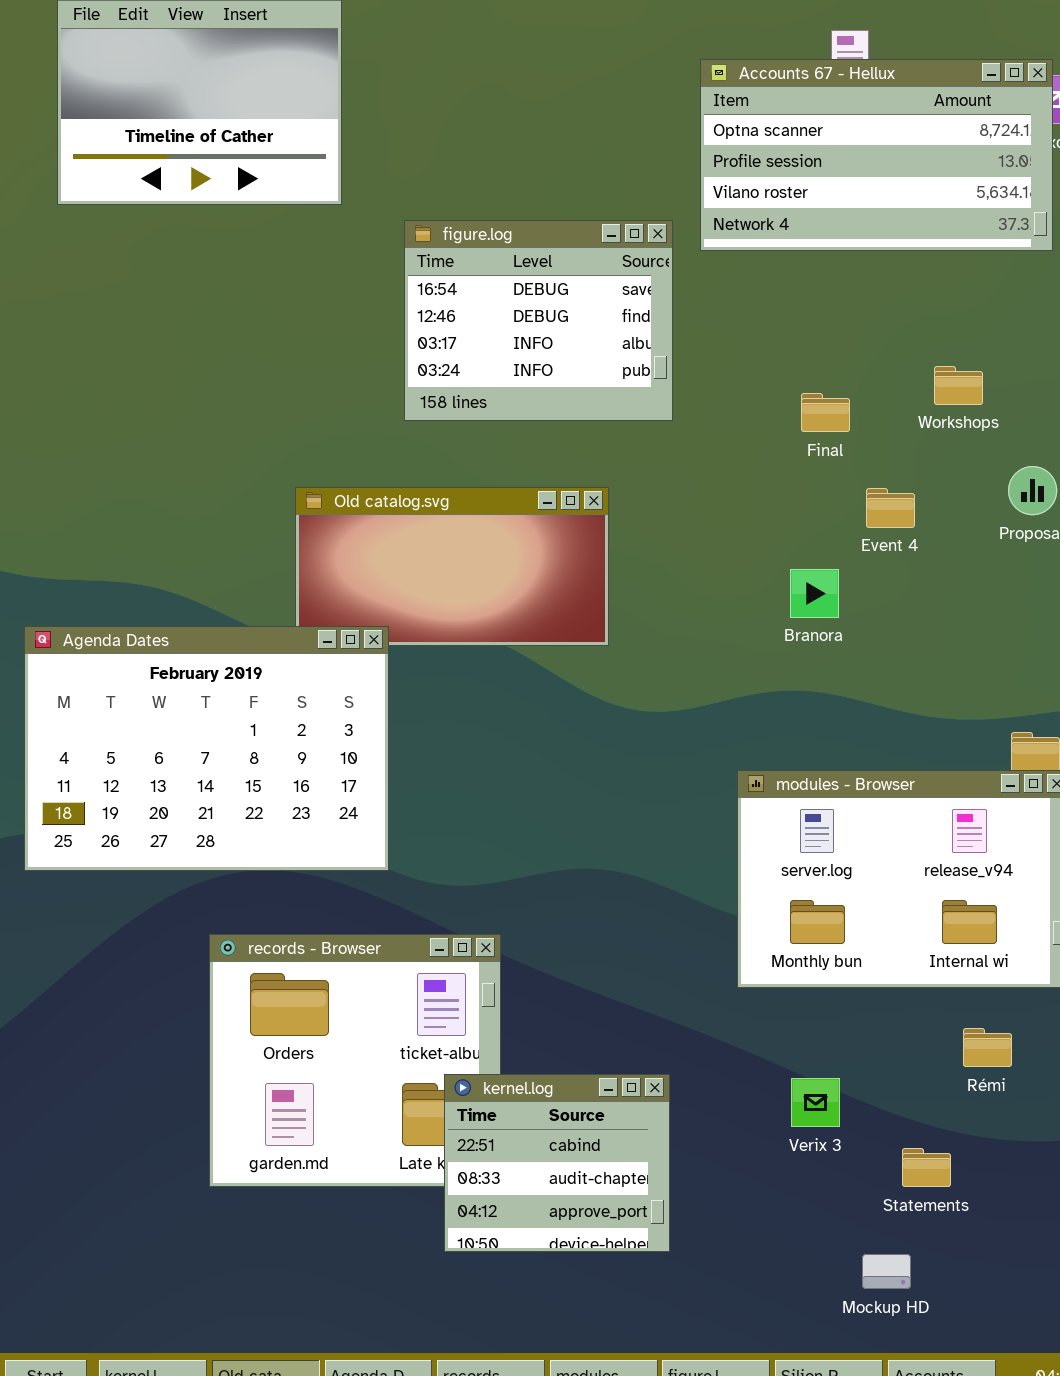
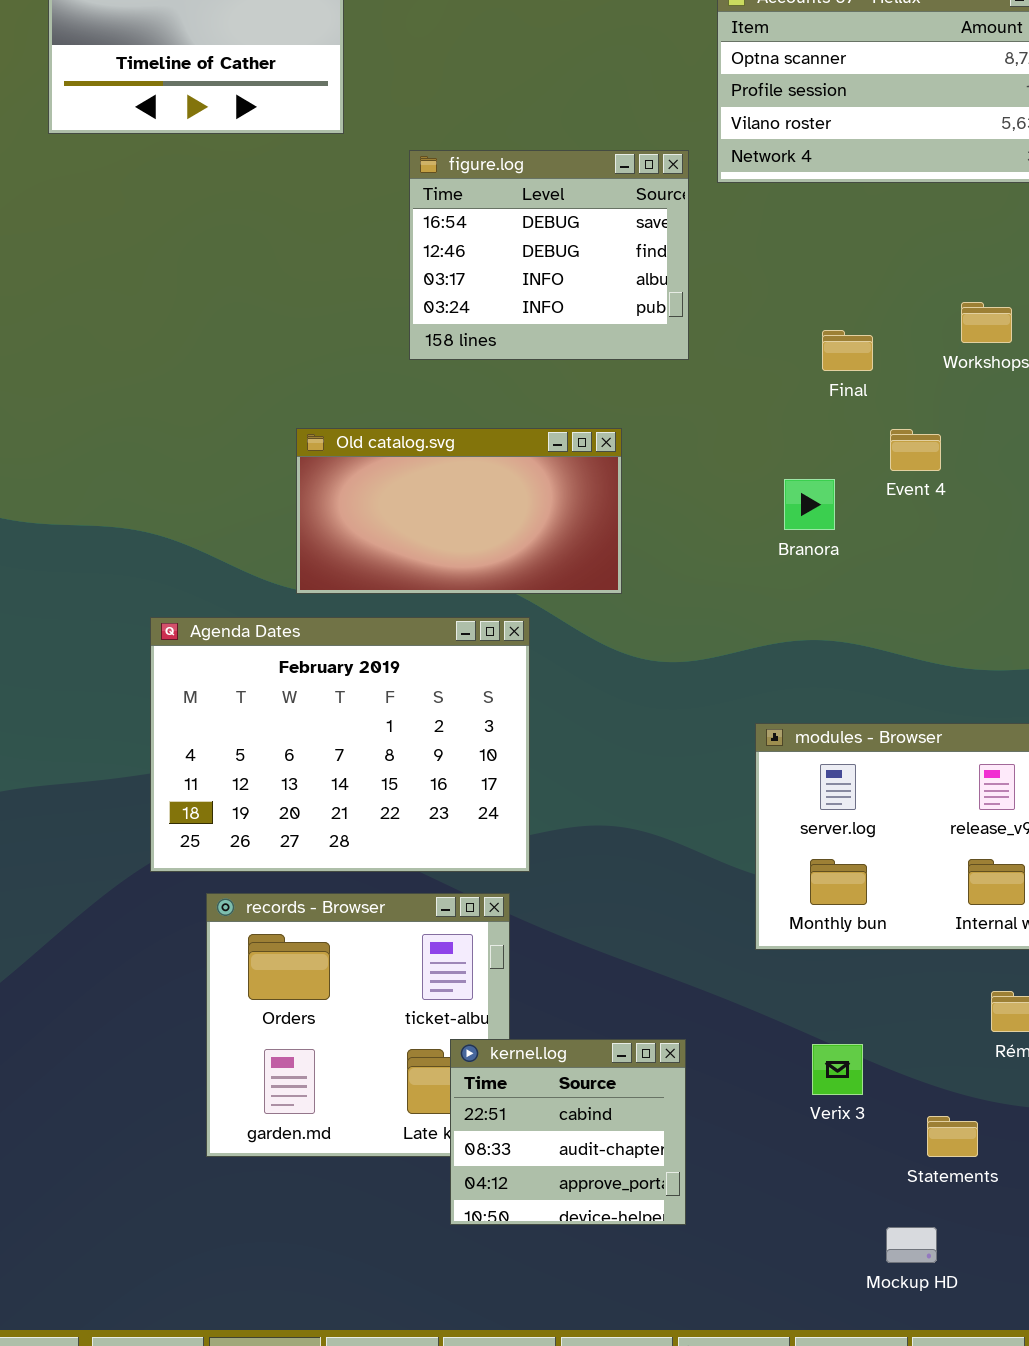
Branora: [790,569,839,618] -> [784,479,835,530], moved
Agenda Dates: [24,626,389,871] -> [150,617,530,872], moved

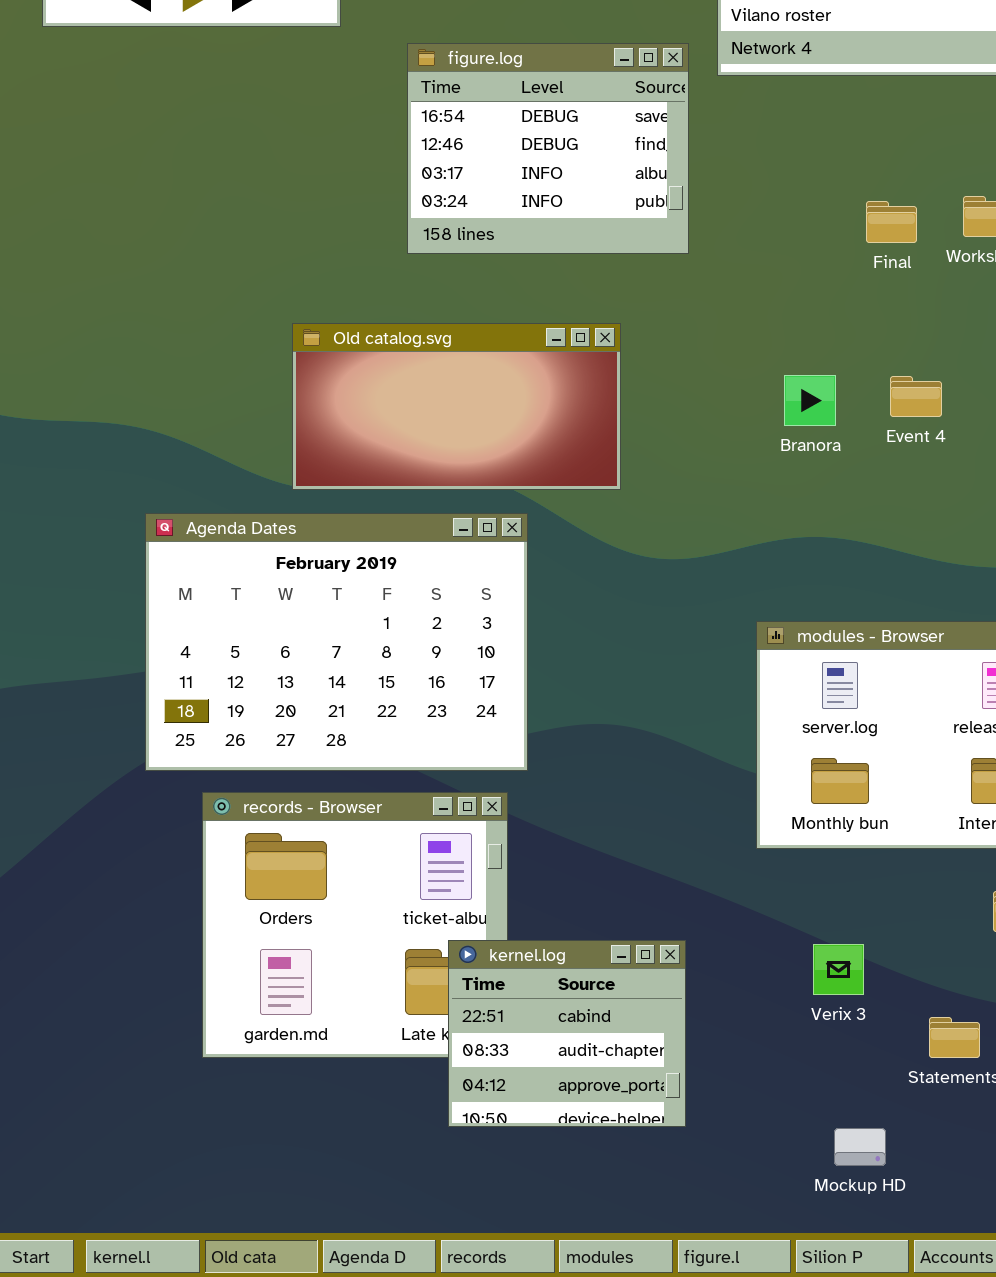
Final: [822,330,873,371] -> [866,201,917,243], moved
Event 4: [890,429,941,471] -> [890,376,942,417], moved
Mockup HD: [886,1227,937,1263] -> [834,1128,886,1166], moved

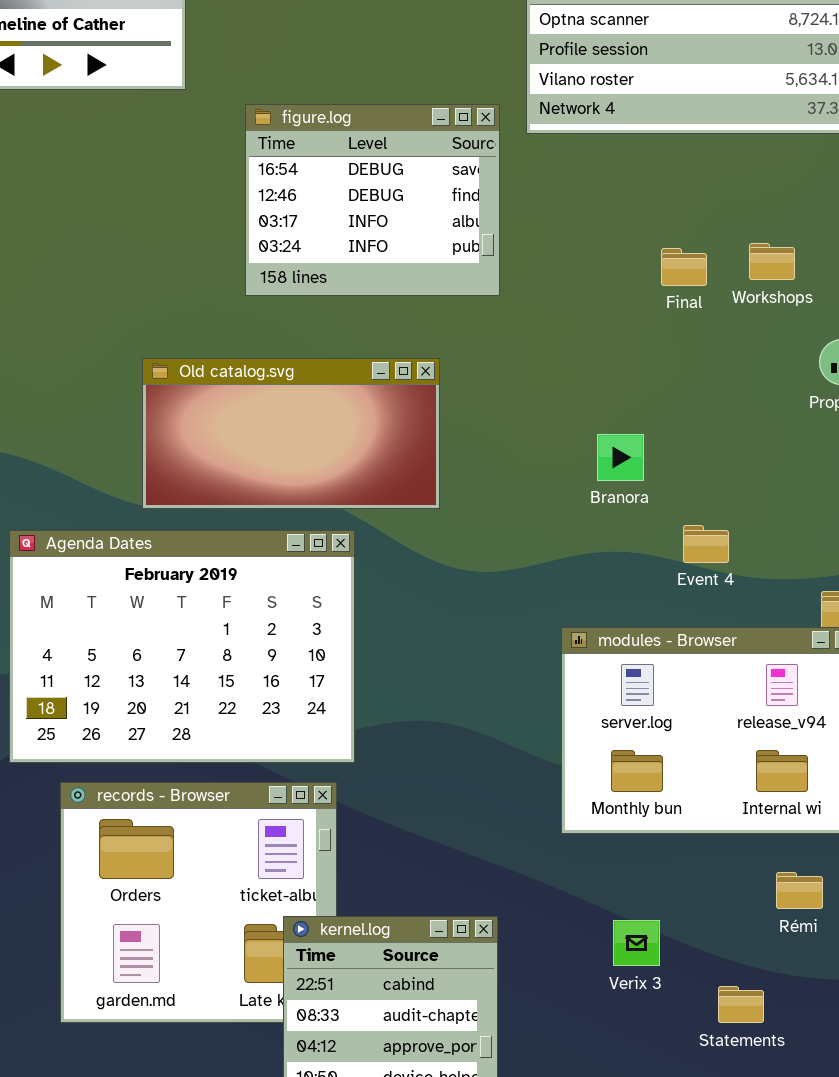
Branora: [784,375,836,426] -> [597,434,644,481], moved
Event 4: [890,376,942,417] -> [683,525,729,563], moved

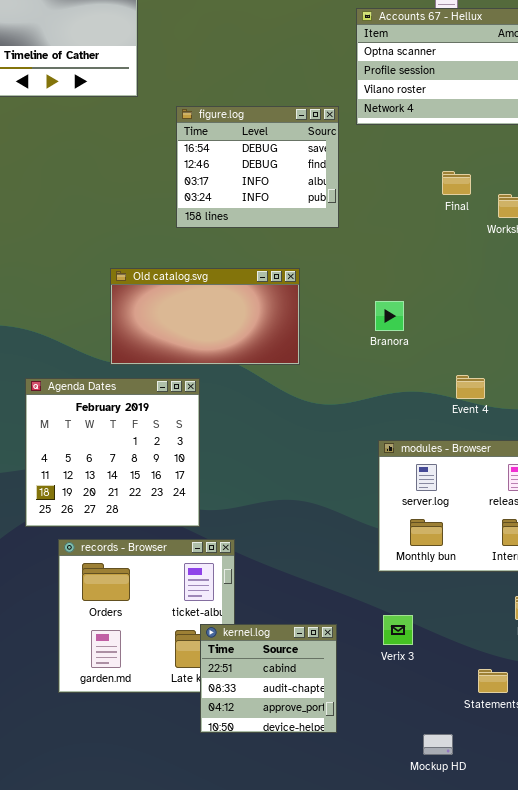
Final: [661,248,707,286] -> [442,171,471,195], moved
Branora: [597,434,644,481] -> [375,301,404,331], moved
Agenda Dates: [9,530,355,763] -> [25,378,200,527], resized
Verix 3: [613,920,660,966] -> [383,615,413,645], moved

